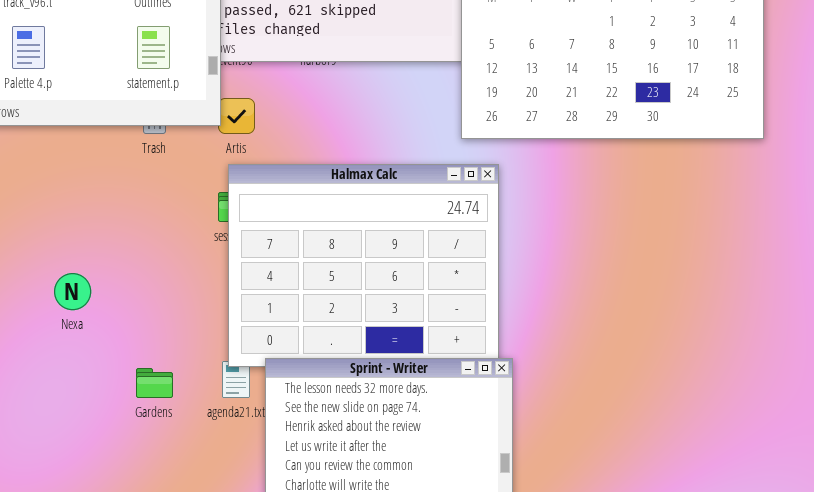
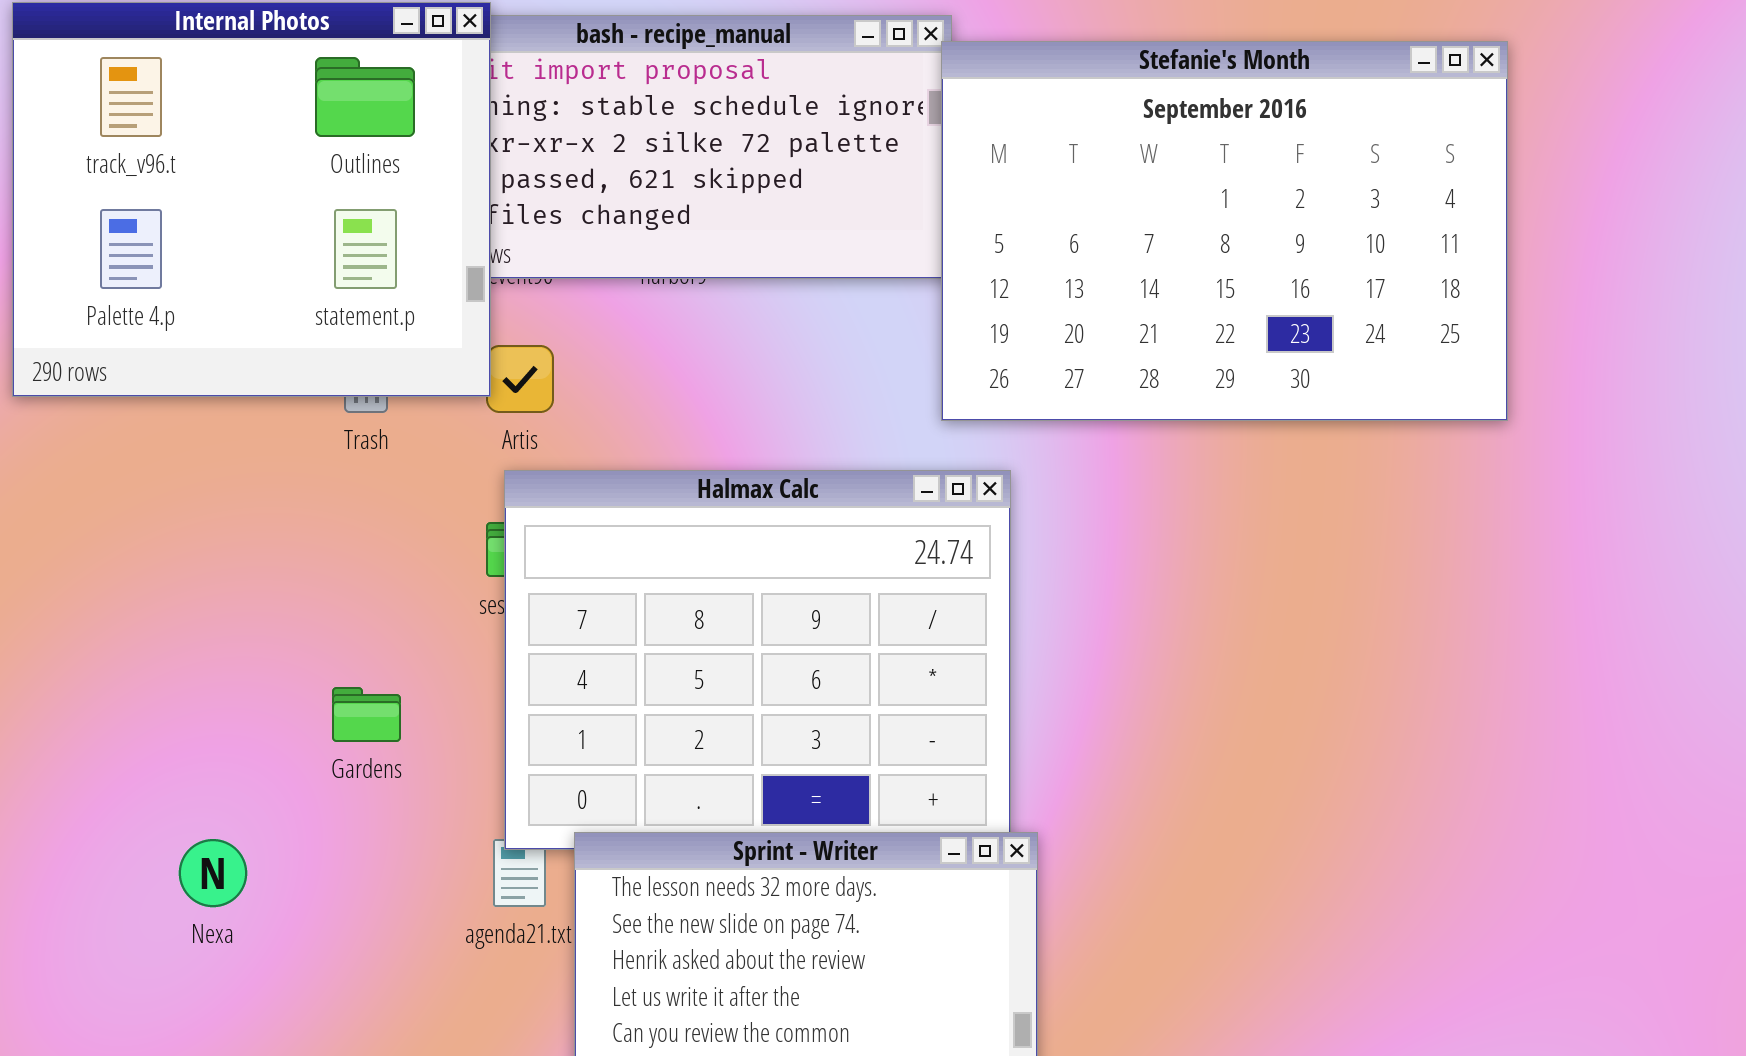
Nexa: [54,273,91,310] -> [179,839,247,907], moved
Gardens: [136,368,173,398] -> [332,687,401,742], moved

